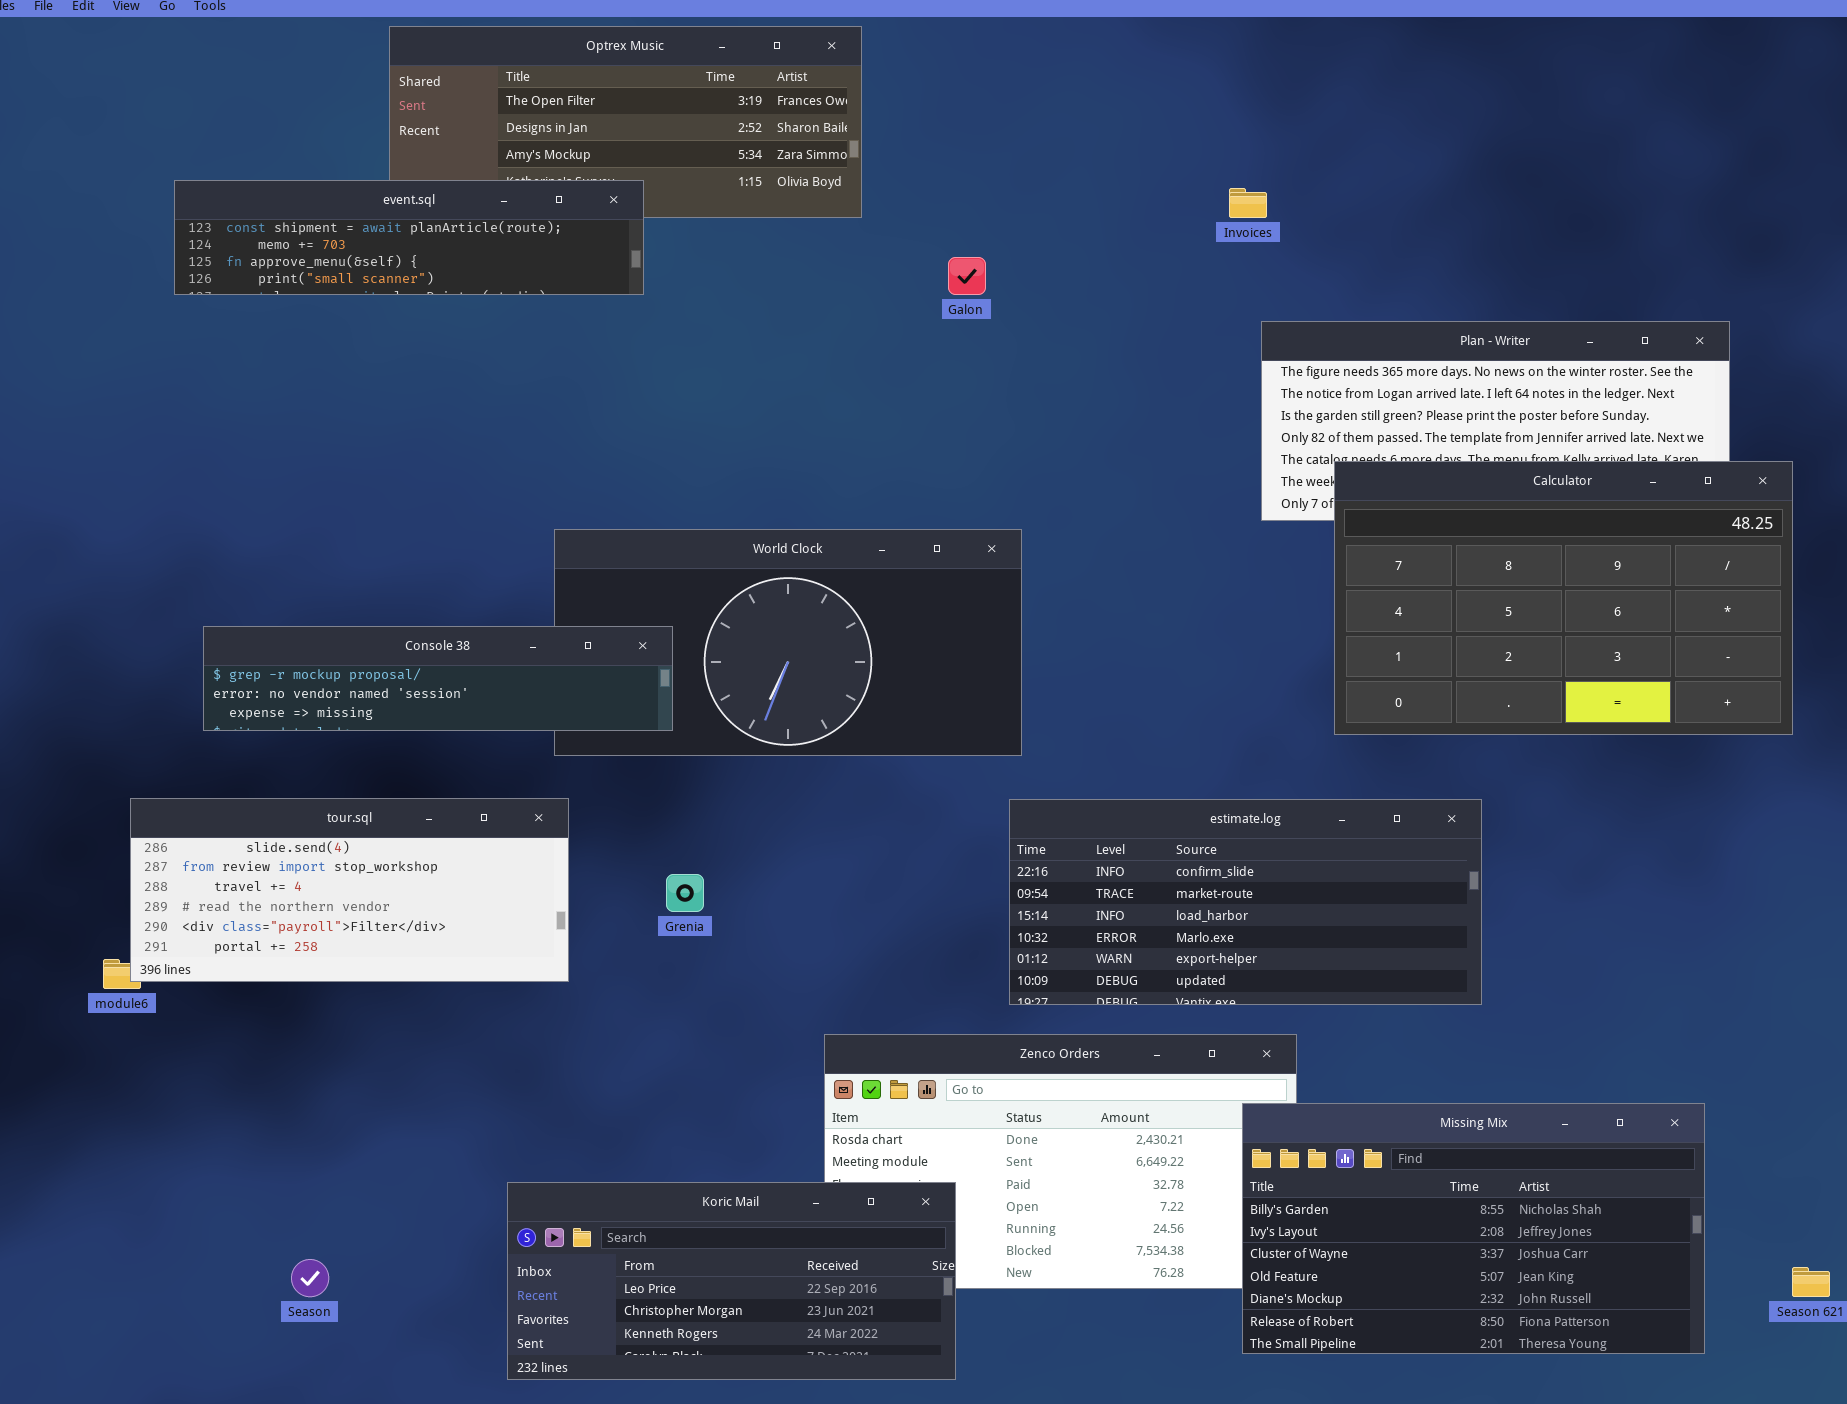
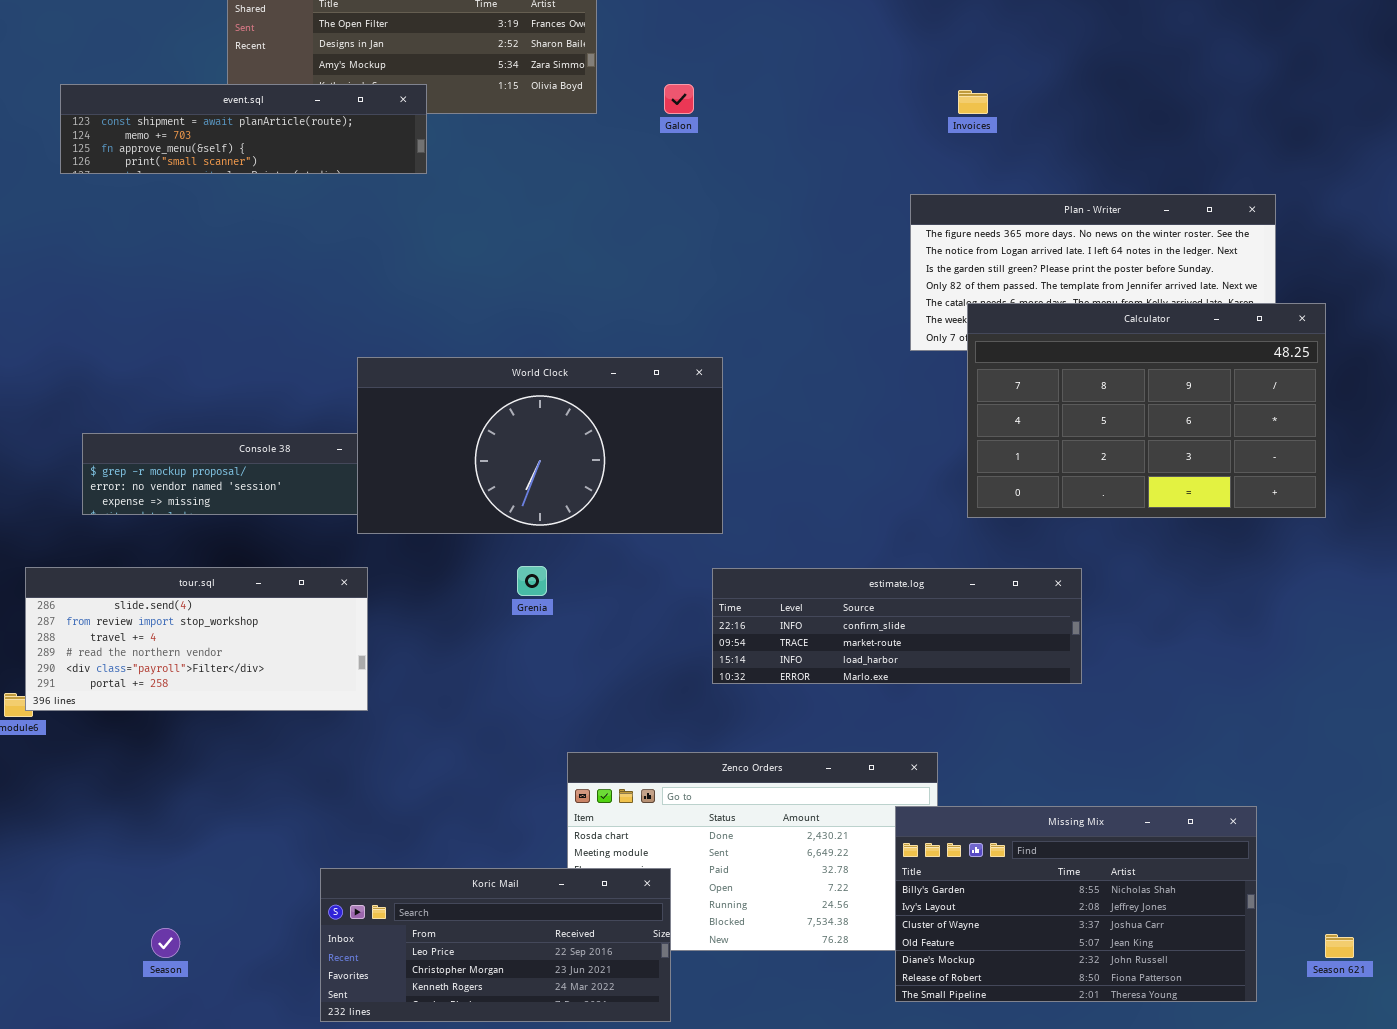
Invoices: [1229,188,1267,218] -> [958,90,988,114], moved
Galon: [948,257,986,295] -> [664,84,694,114], moved
World Clock: [554,529,1022,756] -> [357,357,723,534], raised
estimate.log: [1009,799,1482,1005] -> [712,568,1082,684], resized
Grenia: [666,874,704,912] -> [517,566,547,596], moved

